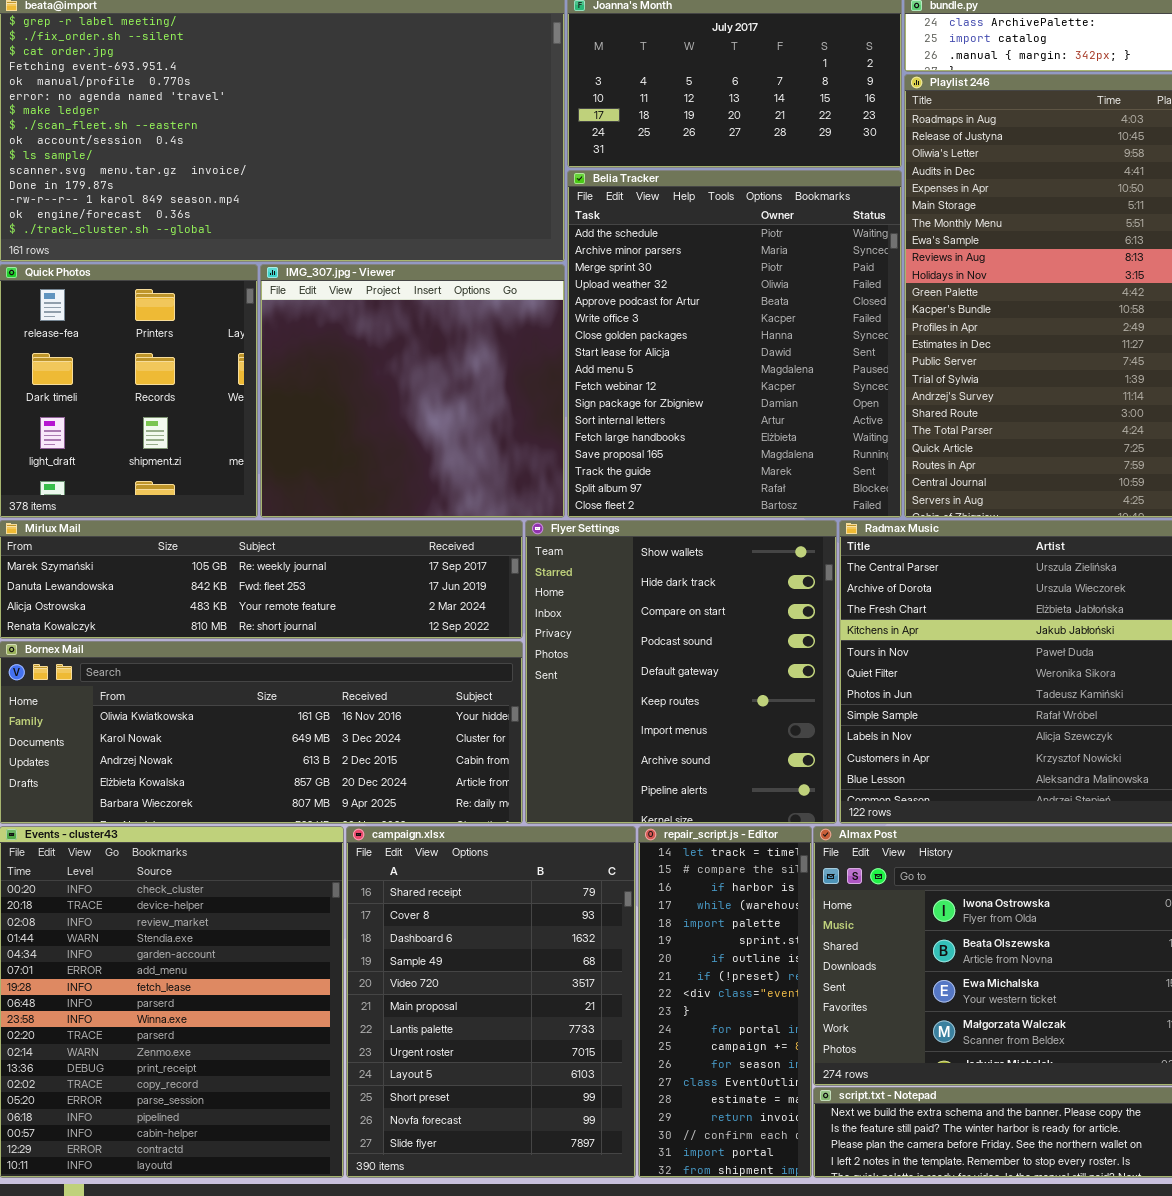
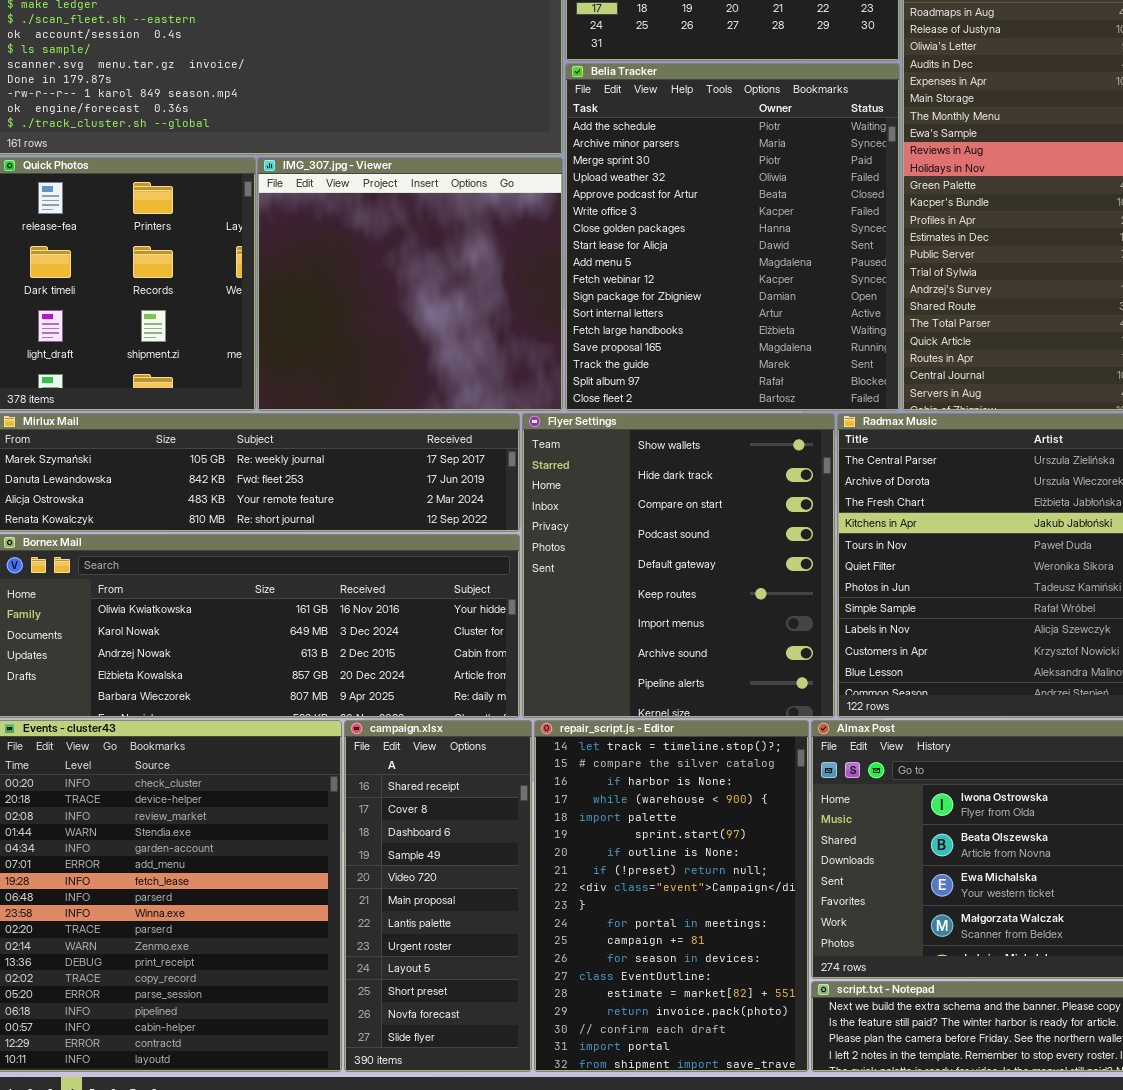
campaign.xlsx: [346,826,636,1178] -> [344,720,532,1072], resized
repair_script.js - Editor: [638,826,812,1178] -> [534,720,809,1072], resized

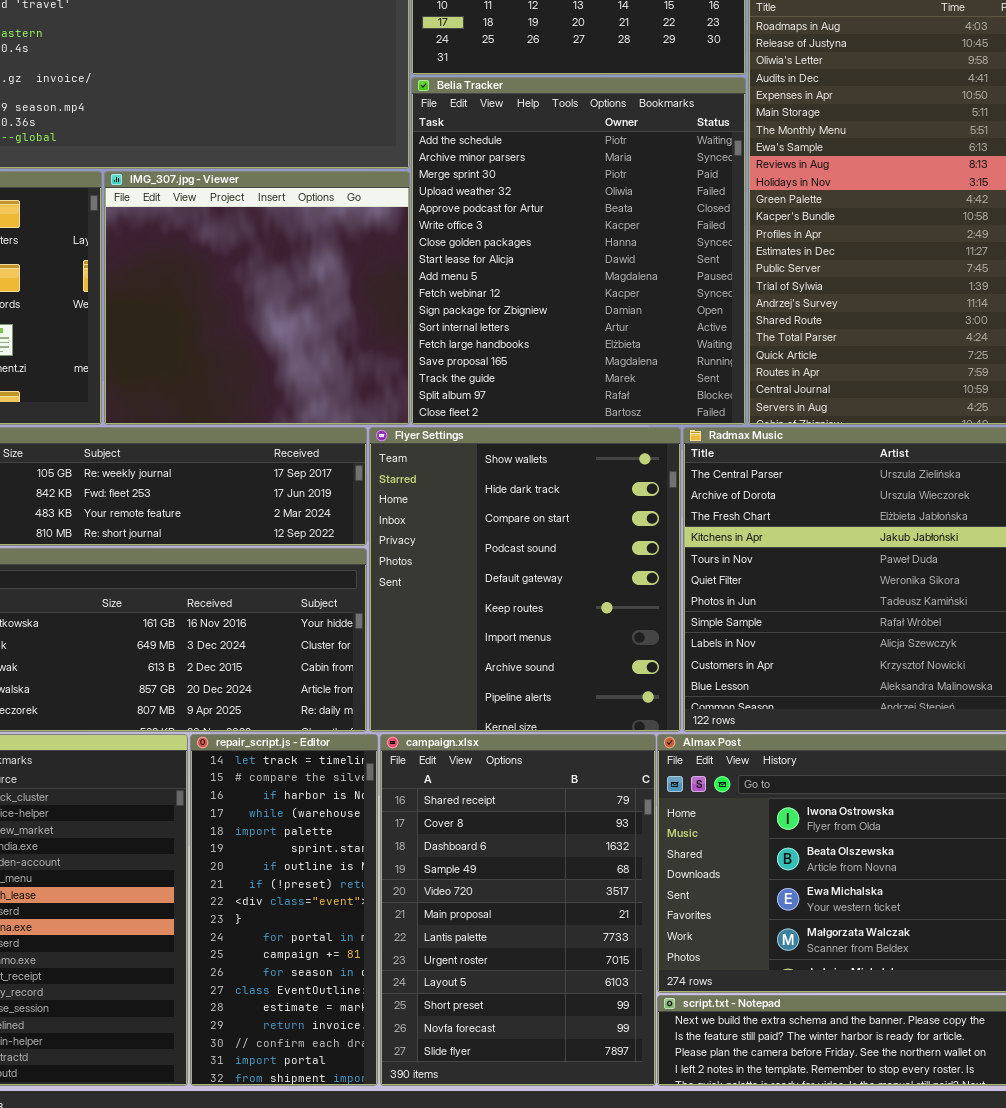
campaign.xlsx: [344,720,532,1072] -> [380,734,656,1086], moved, resized
repair_script.js - Editor: [534,720,809,1072] -> [190,734,378,1086], moved, resized

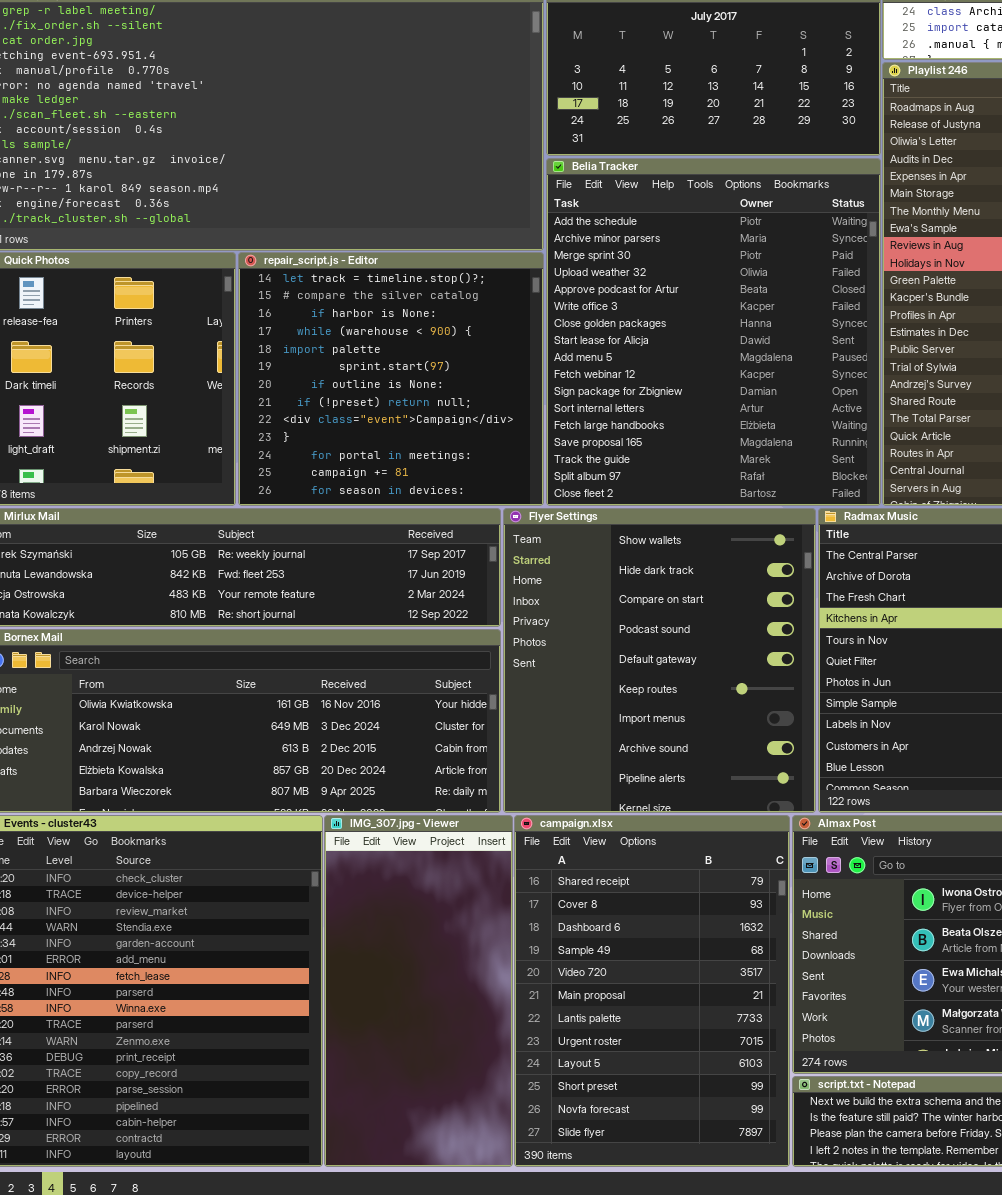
IMG_307.jpg - Viewer: [104,171,410,425] -> [324,815,513,1167], moved, resized
repair_script.js - Editor: [190,734,378,1086] -> [238,252,544,506], moved, resized

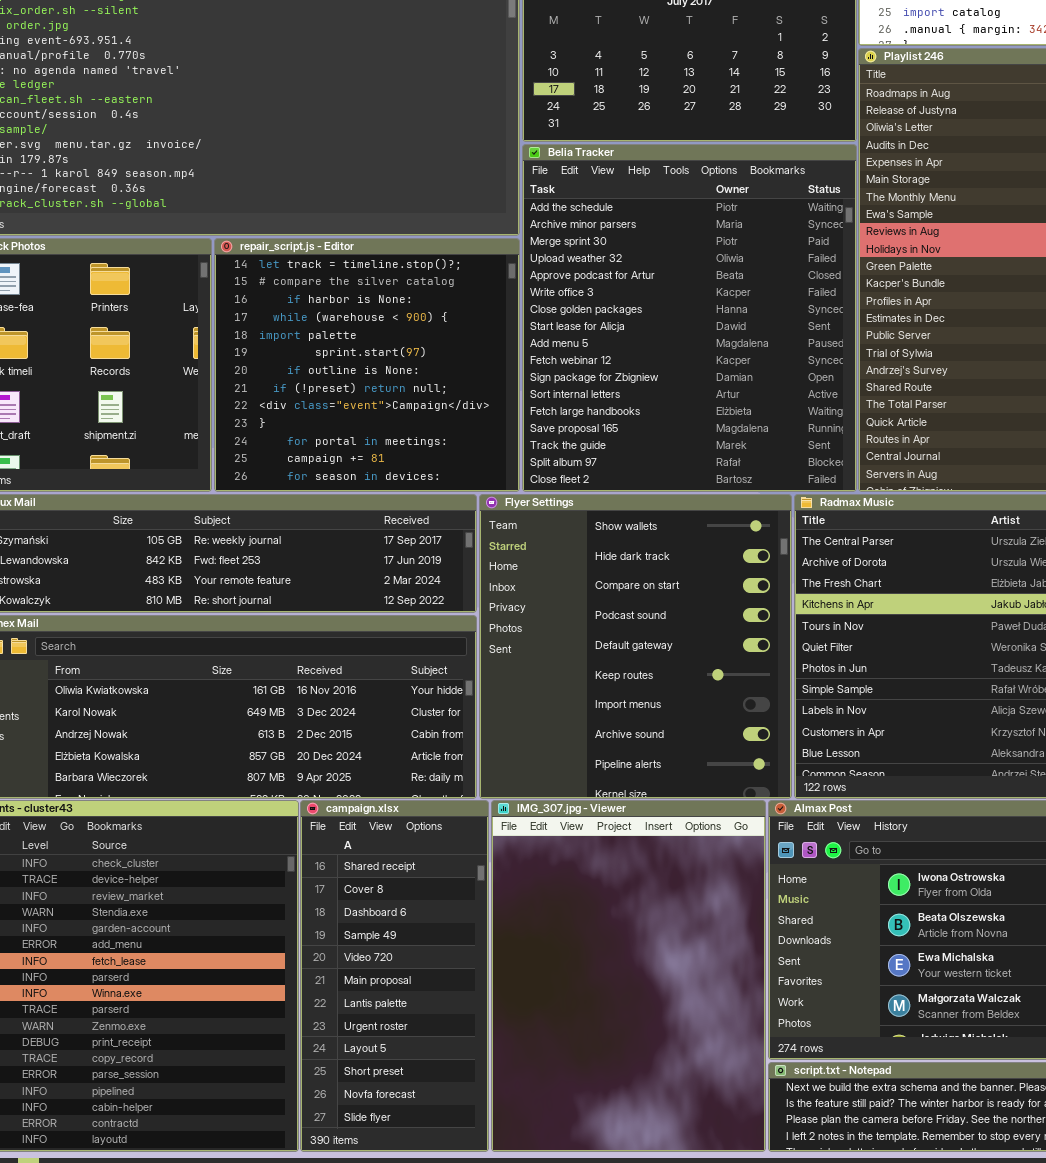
IMG_307.jpg - Viewer: [324,815,513,1167] -> [491,800,766,1152], moved, resized
campaign.xlsx: [514,815,790,1167] -> [300,800,489,1152], moved, resized

